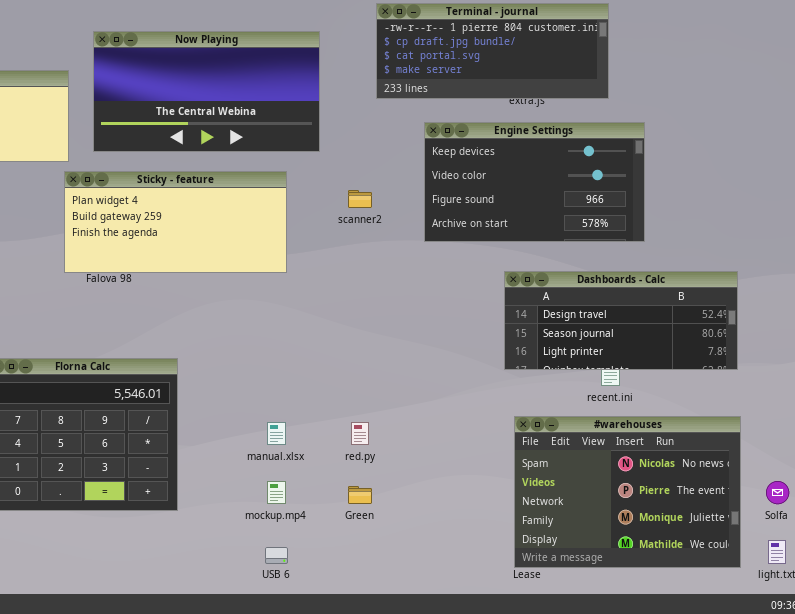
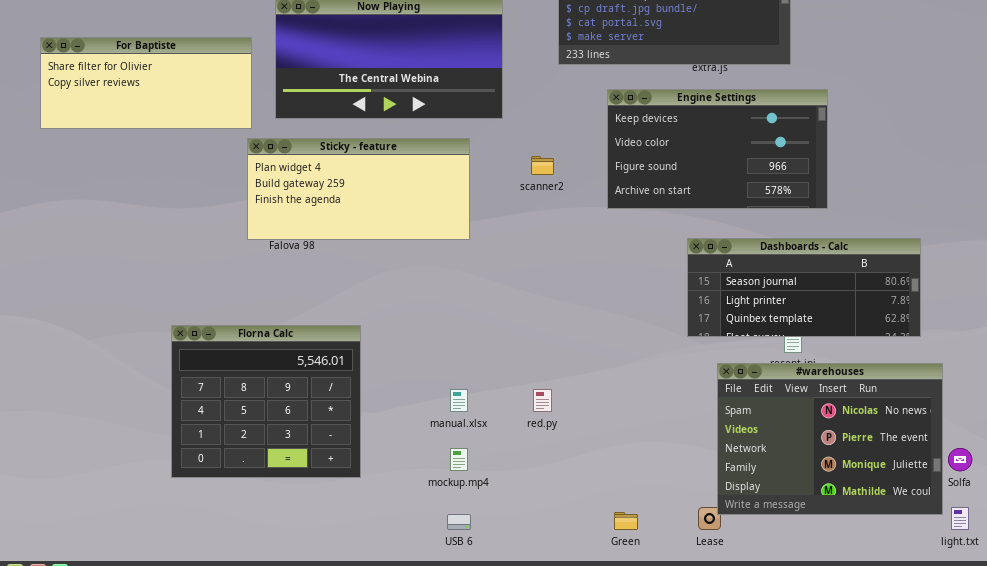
Dashboards - Calc: [504,271,738,370] -> [687,238,921,337], scrolled down 1 row
#warehouses: [514,416,741,568] -> [717,363,943,515], moved
Green: [348,486,372,504] -> [614,512,638,530], moved

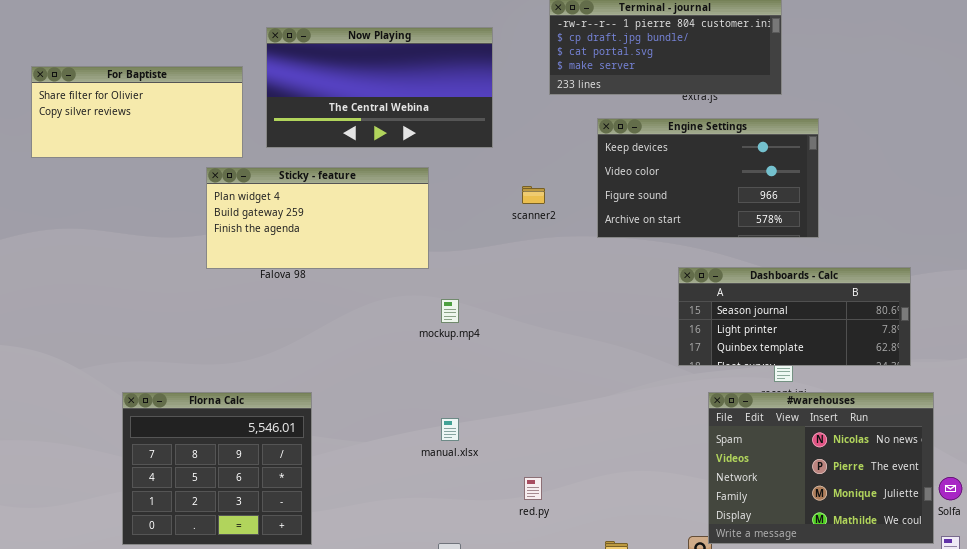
Sticky - feature: [247,138,470,240] -> [206,167,429,269], moved
Florna Calc: [171,325,361,478] -> [122,392,312,545], moved
red.py: [533,389,552,412] -> [524,477,542,500], moved
mockup.mp4: [450,448,468,471] -> [441,299,459,323], moved

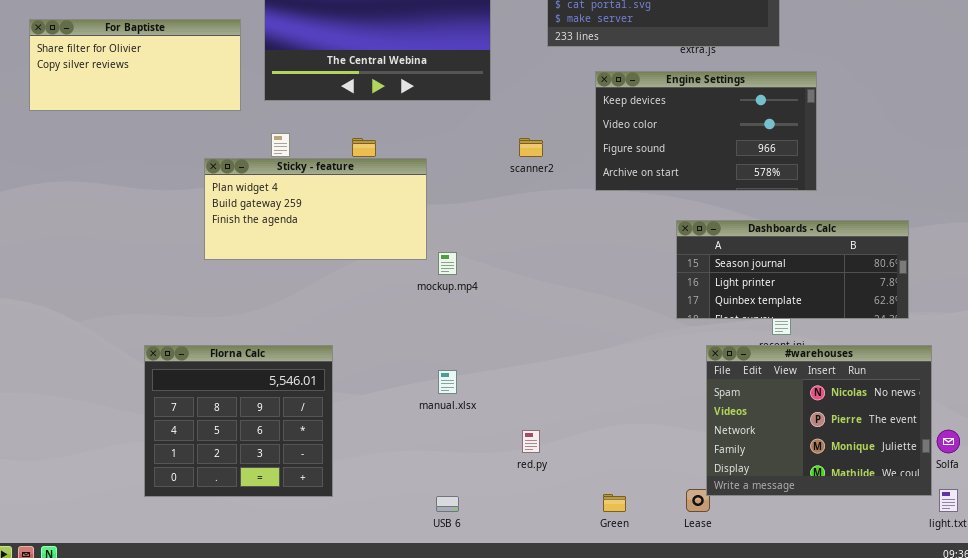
Sticky - feature: [206,167,429,269] -> [204,158,427,260], moved
Florna Calc: [122,392,312,545] -> [144,345,333,497], moved

